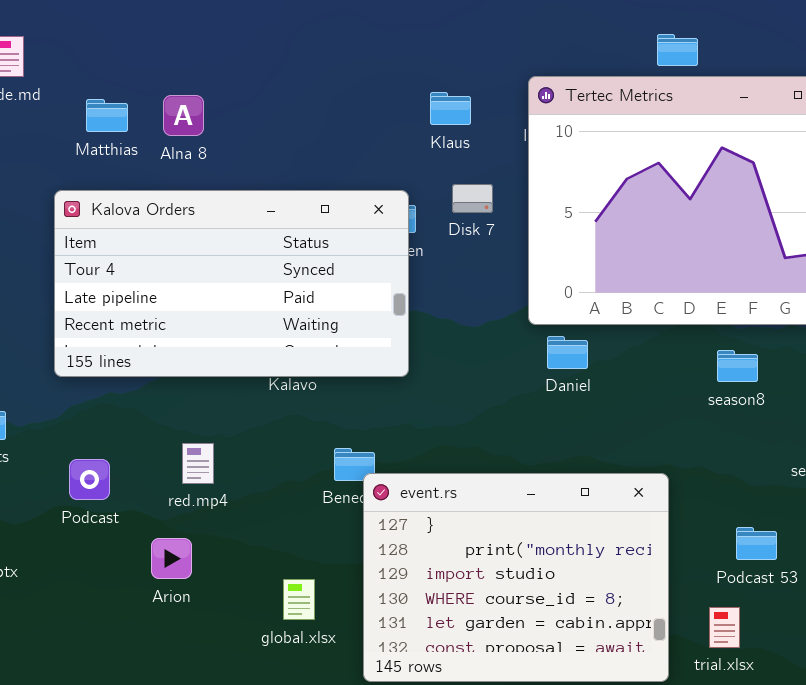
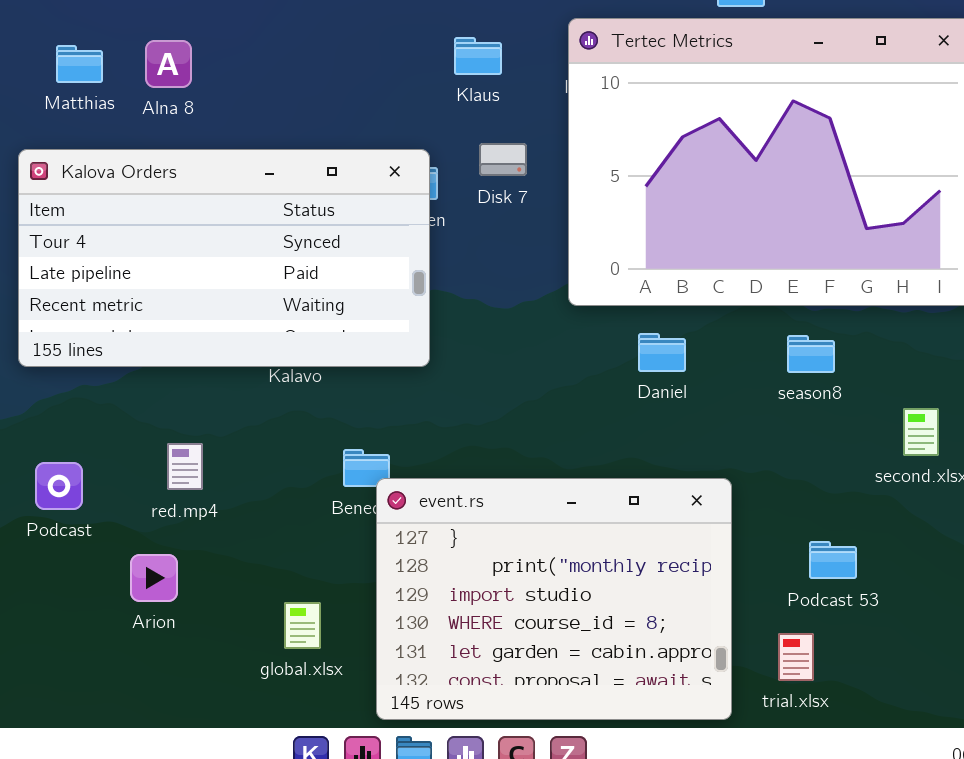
Daniel: [547,336,588,369] -> [638,333,686,372], moved

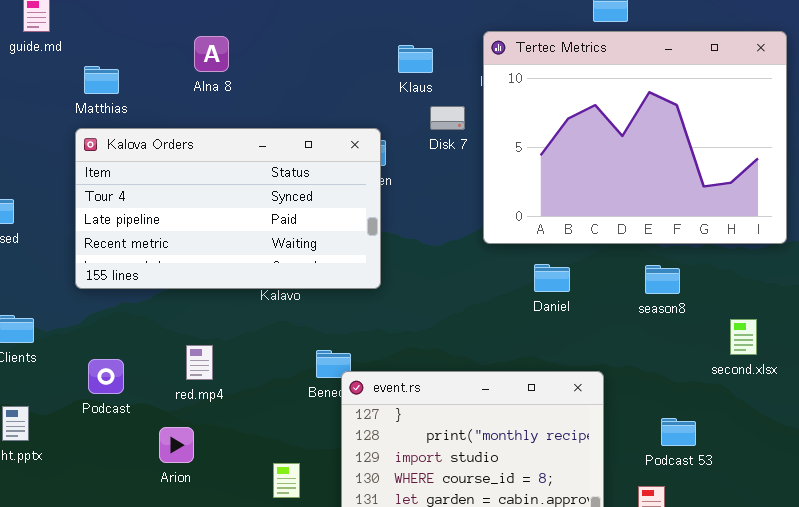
Alna 8: [145,40,192,88] -> [194,36,229,72], moved
Matthias: [56,45,103,83] -> [84,66,119,94], moved
Disk 7: [479,143,527,176] -> [430,106,465,130], moved

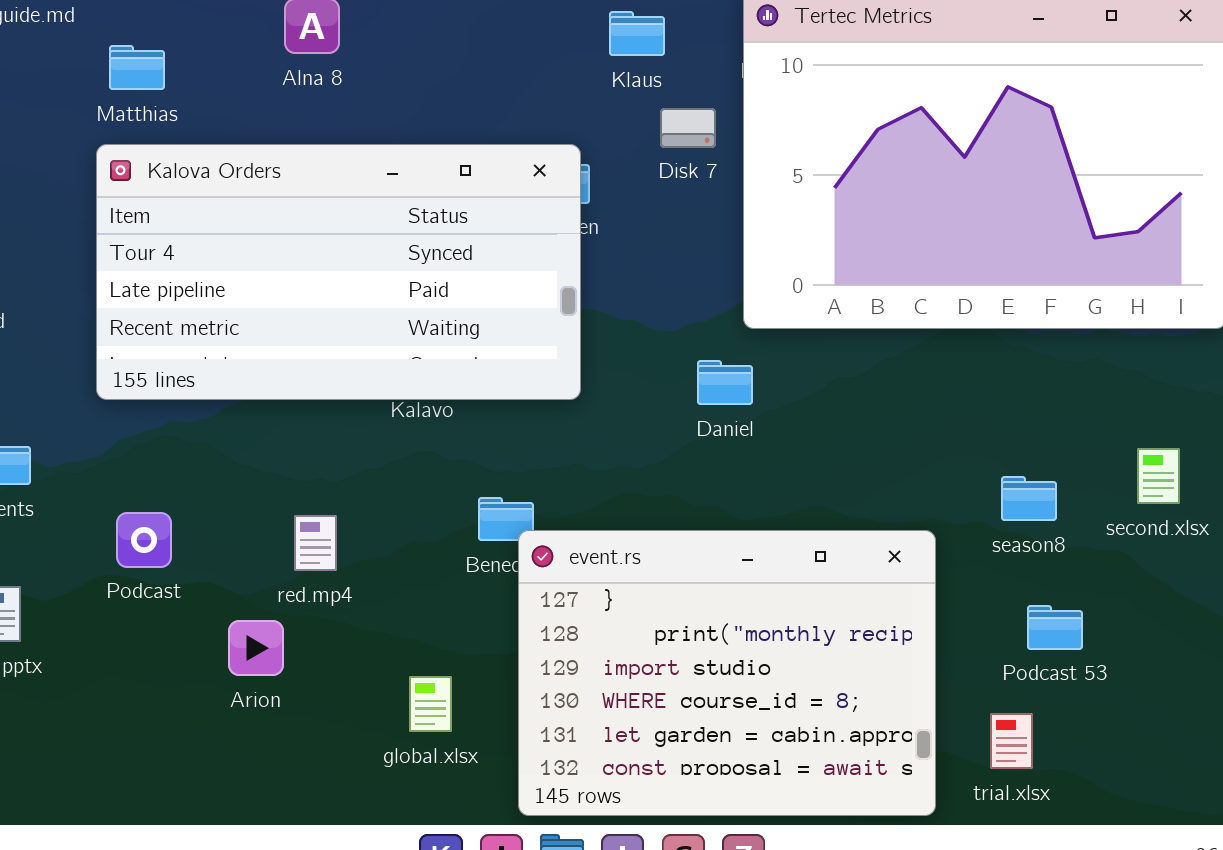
Daniel: [534,264,570,292] -> [697,360,753,405], moved
season8: [645,265,680,294] -> [1001,476,1057,521], moved
red.mp4: [186,345,213,380] -> [294,515,337,571], moved

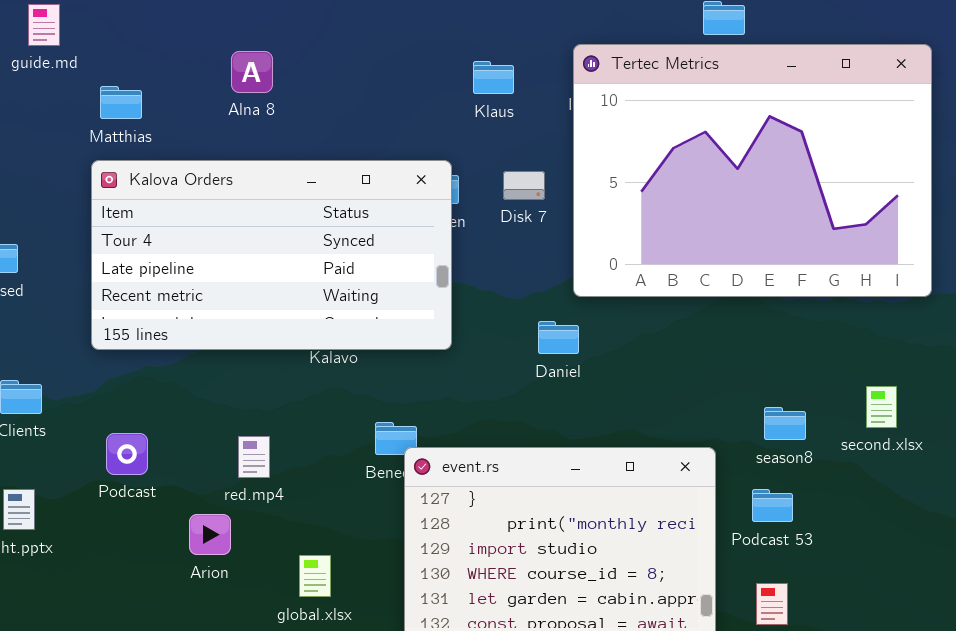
Disk 7: [660,108,716,148] -> [503,171,545,200], moved
Podcast 53: [1027,605,1083,650] -> [752,489,793,522], moved
global.xlsx: [409,676,452,732] -> [299,555,331,597], moved

